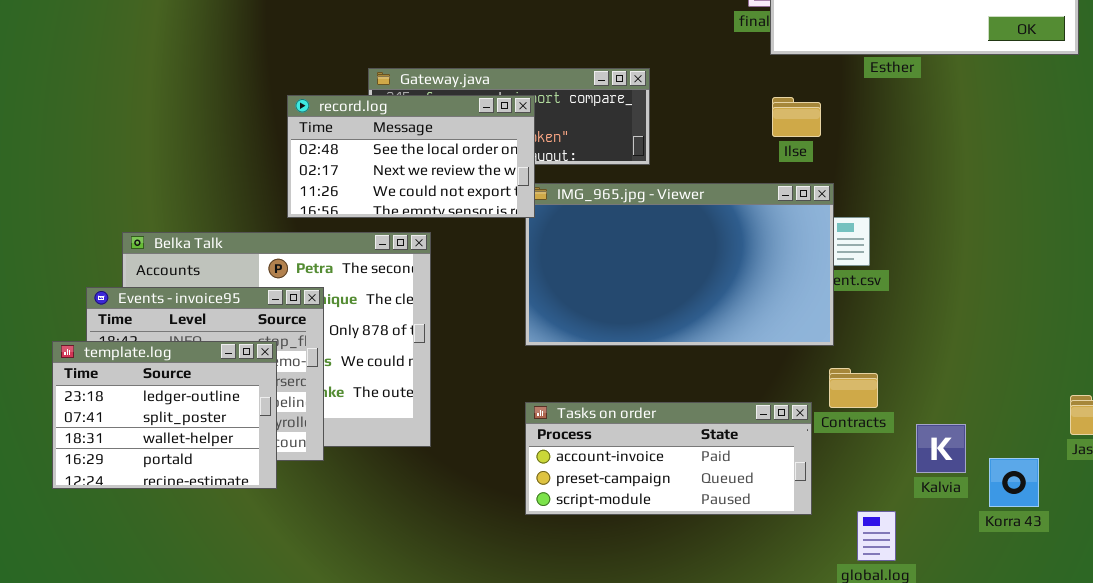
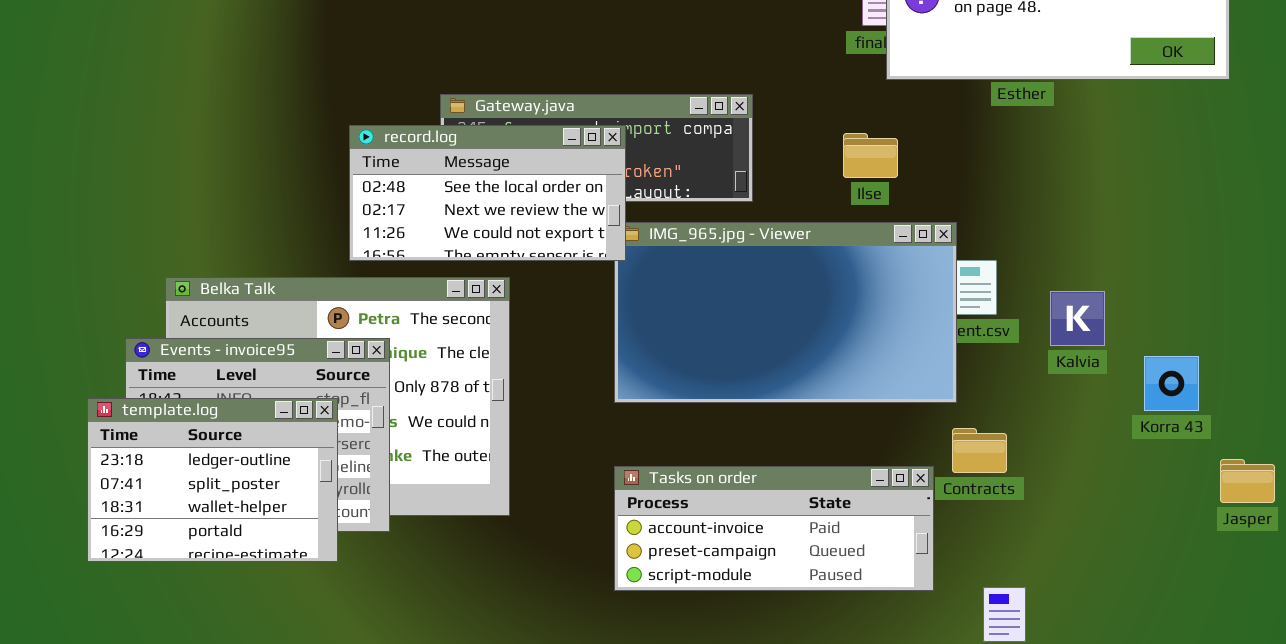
Ilse: [772,97,821,137] -> [843,133,898,178], moved
Kalvia: [916,424,966,473] -> [1050,291,1105,346], moved
Korra 43: [989,458,1039,507] -> [1144,356,1199,411], moved

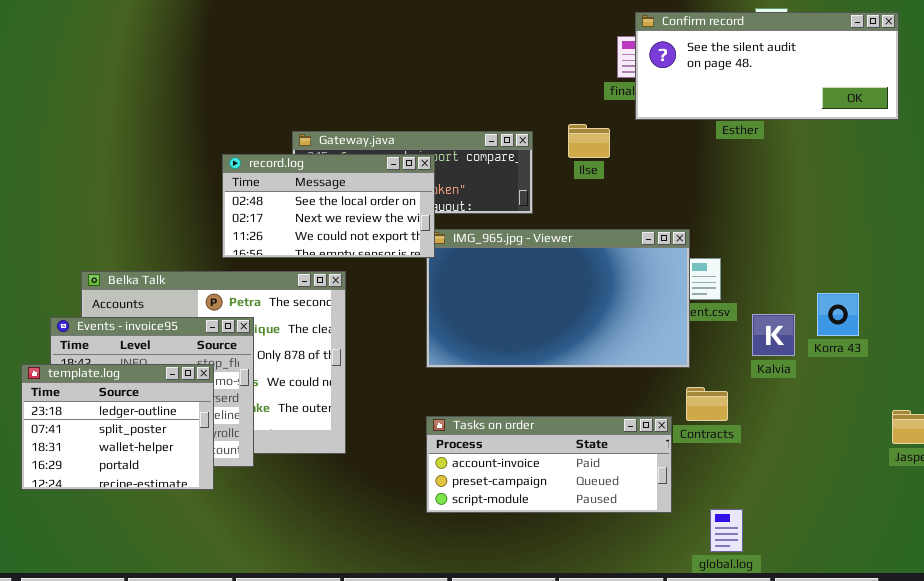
Ilse: [843,133,898,178] -> [568,124,610,158], moved
Kalvia: [1050,291,1105,346] -> [752,314,795,356], moved
Korra 43: [1144,356,1199,411] -> [817,293,859,336], moved

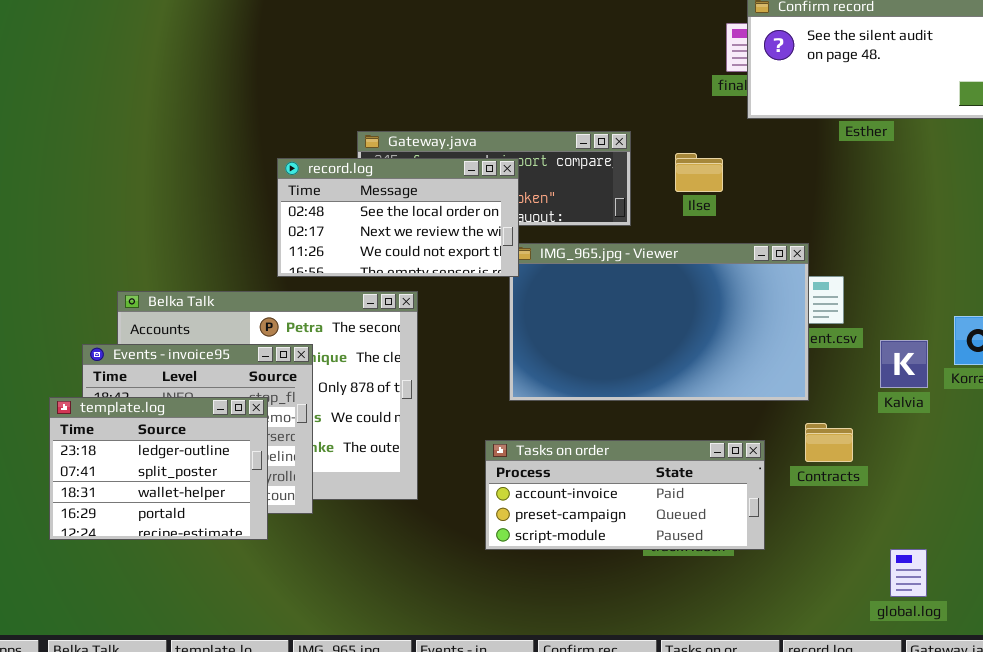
Ilse: [568,124,610,158] -> [675,153,723,192], moved
Tasks on order: [426,416,672,513] -> [485,440,765,550], moved
global.log: [710,509,743,552] -> [890,549,927,597], moved

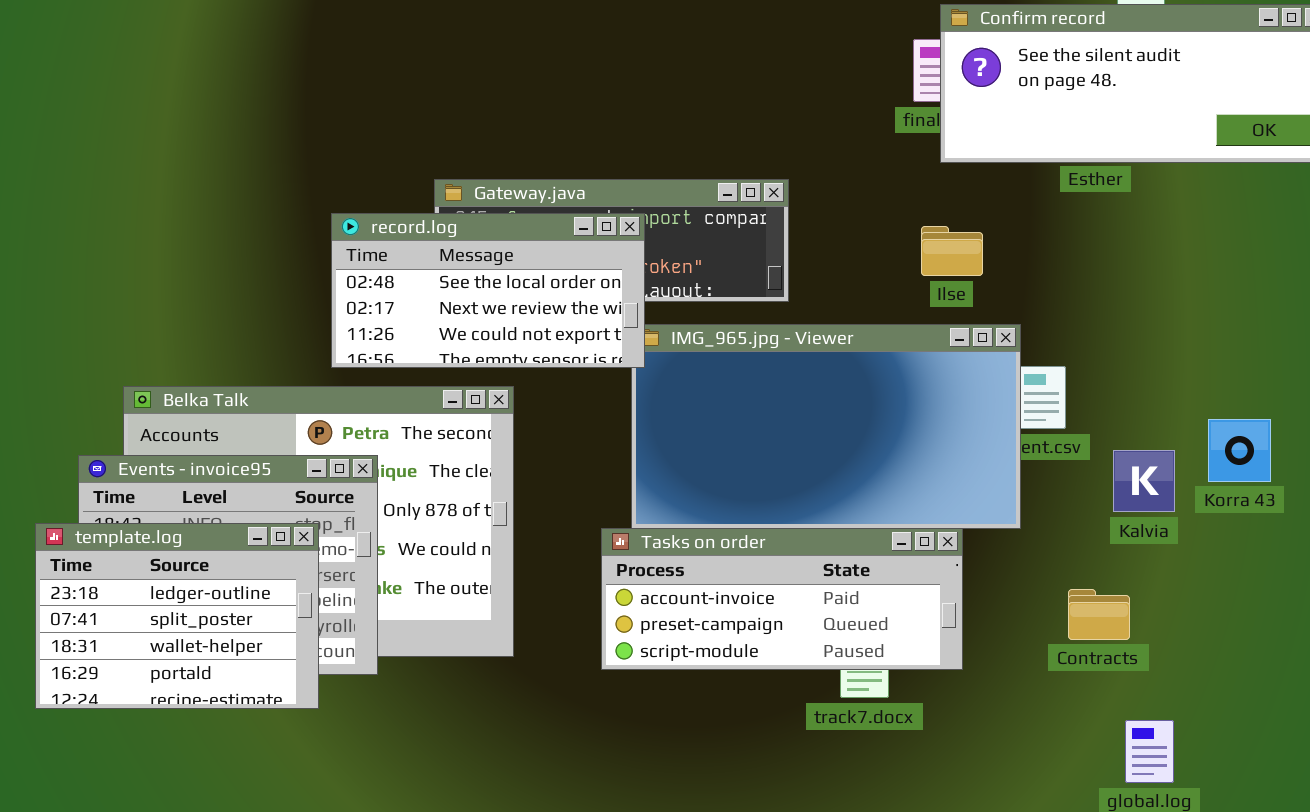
Ilse: [675,153,723,192] -> [921,226,983,276], moved
Contracts: [805,423,853,462] -> [1068,589,1130,640], moved
Tasks on order: [485,440,765,550] -> [601,528,963,670], moved

